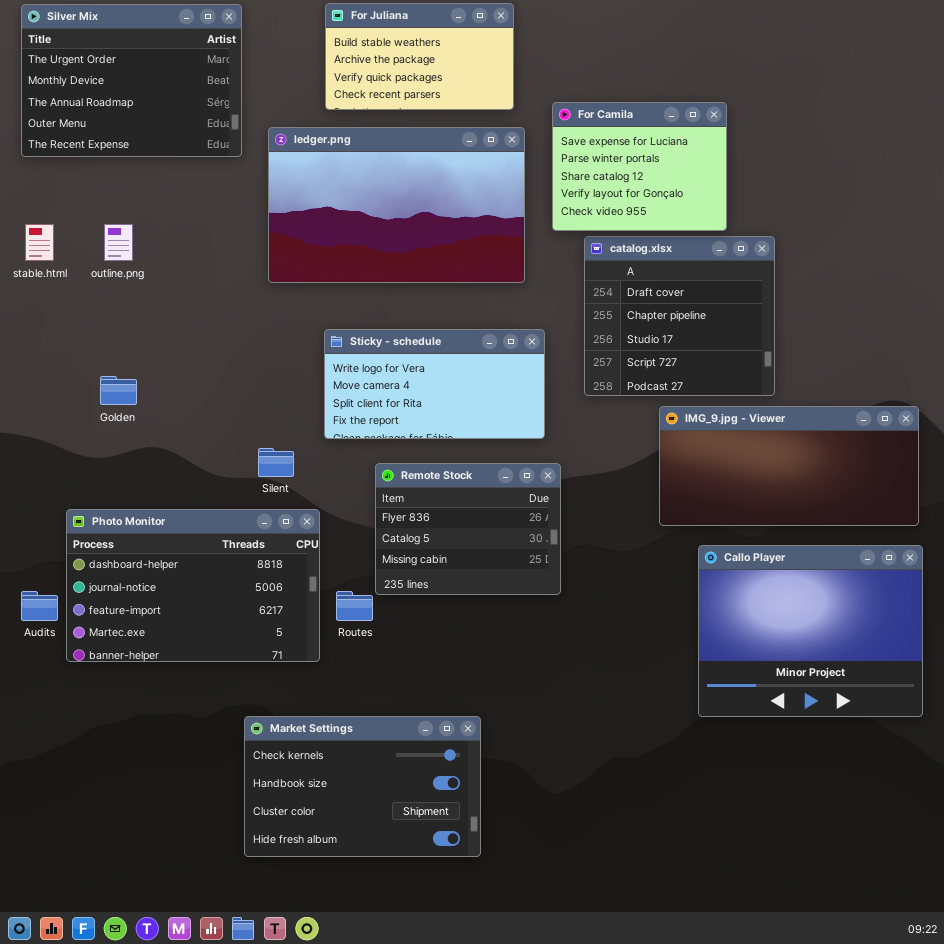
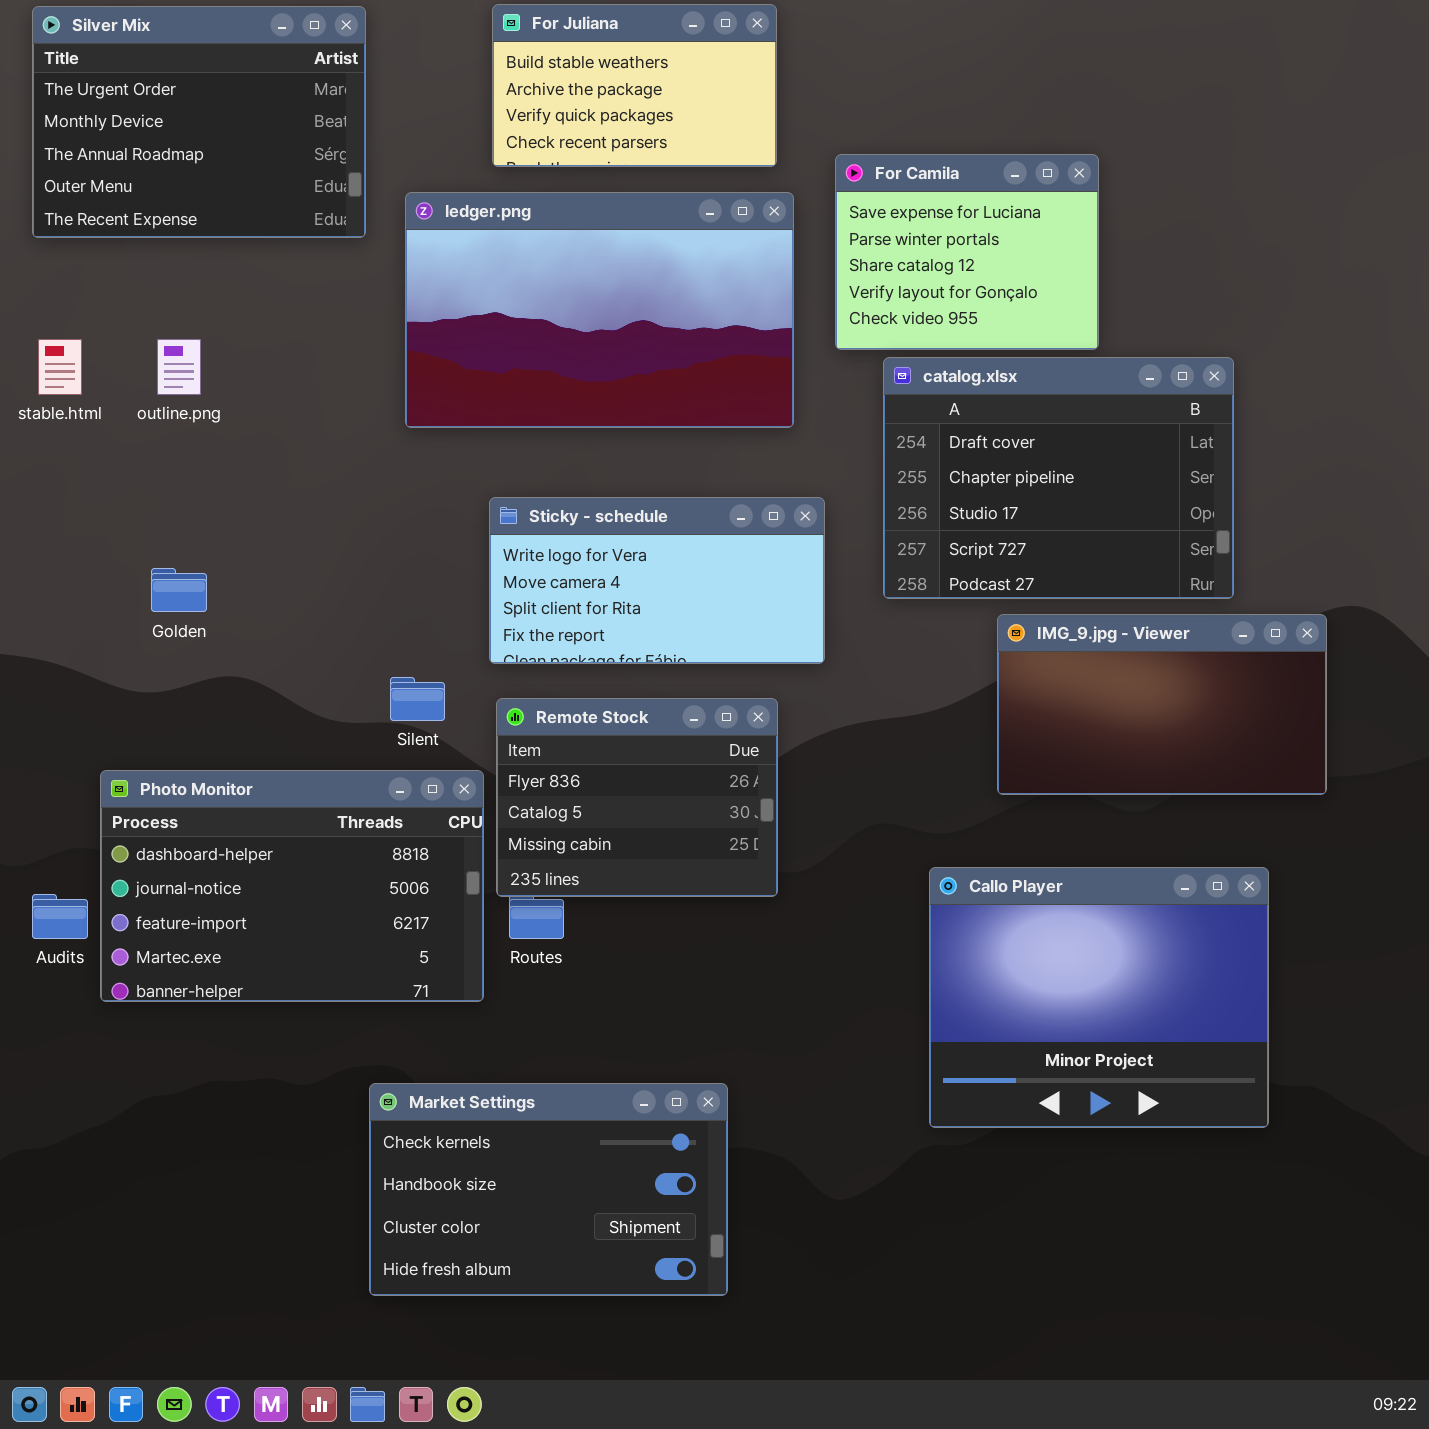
catalog.xlsx: [584,236,775,396] -> [883,357,1234,599], resized
IMG_9.jpg - Viewer: [659,406,919,526] -> [997,614,1327,795], resized
Remote Stock: [375,463,561,595] -> [496,698,778,897], moved
Callo Player: [698,545,923,717] -> [929,867,1269,1128], moved

